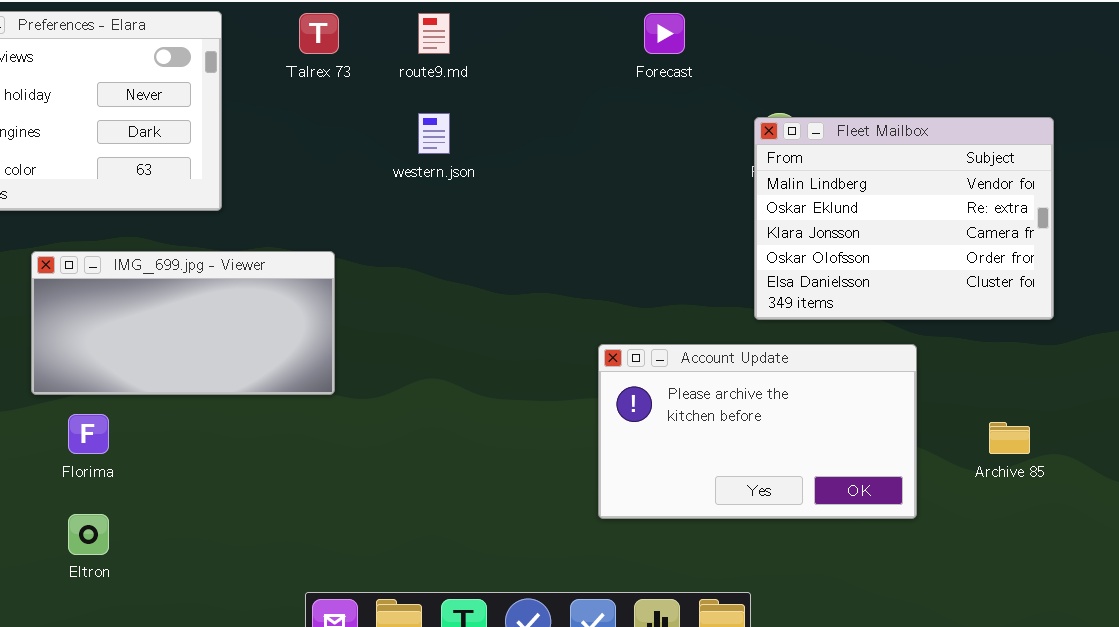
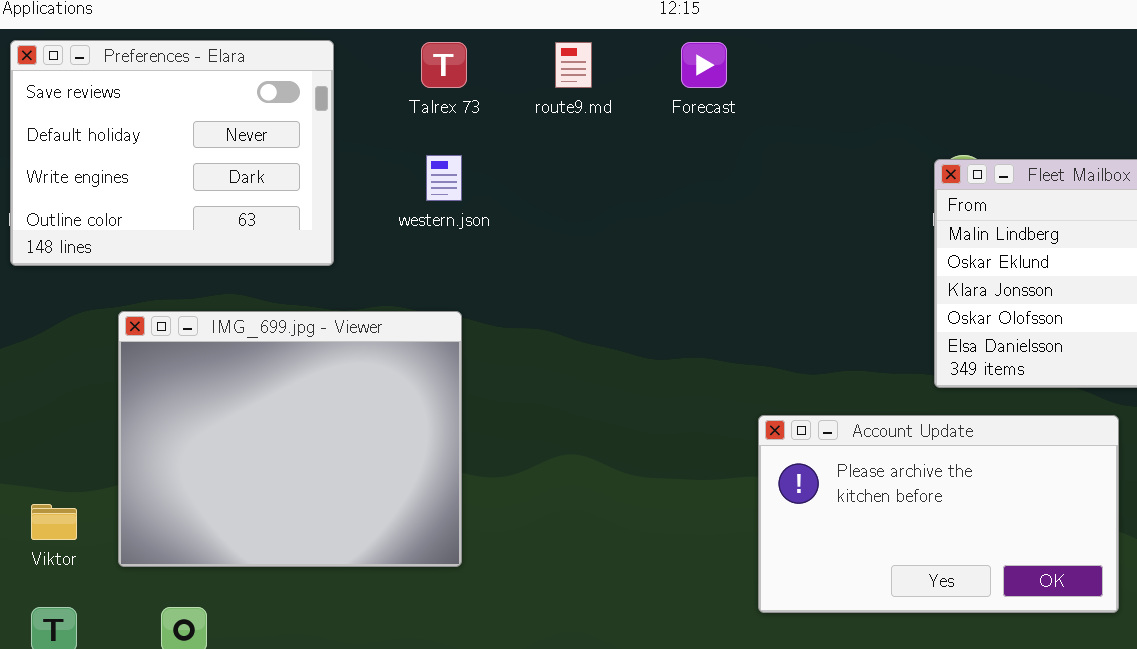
Forecast: [644,13,685,54] -> [681,42,727,88], moved
western.json: [418,113,450,154] -> [426,155,462,201], moved
IMG_699.jpg - Viewer: [31,251,335,395] -> [118,311,462,567], resized

